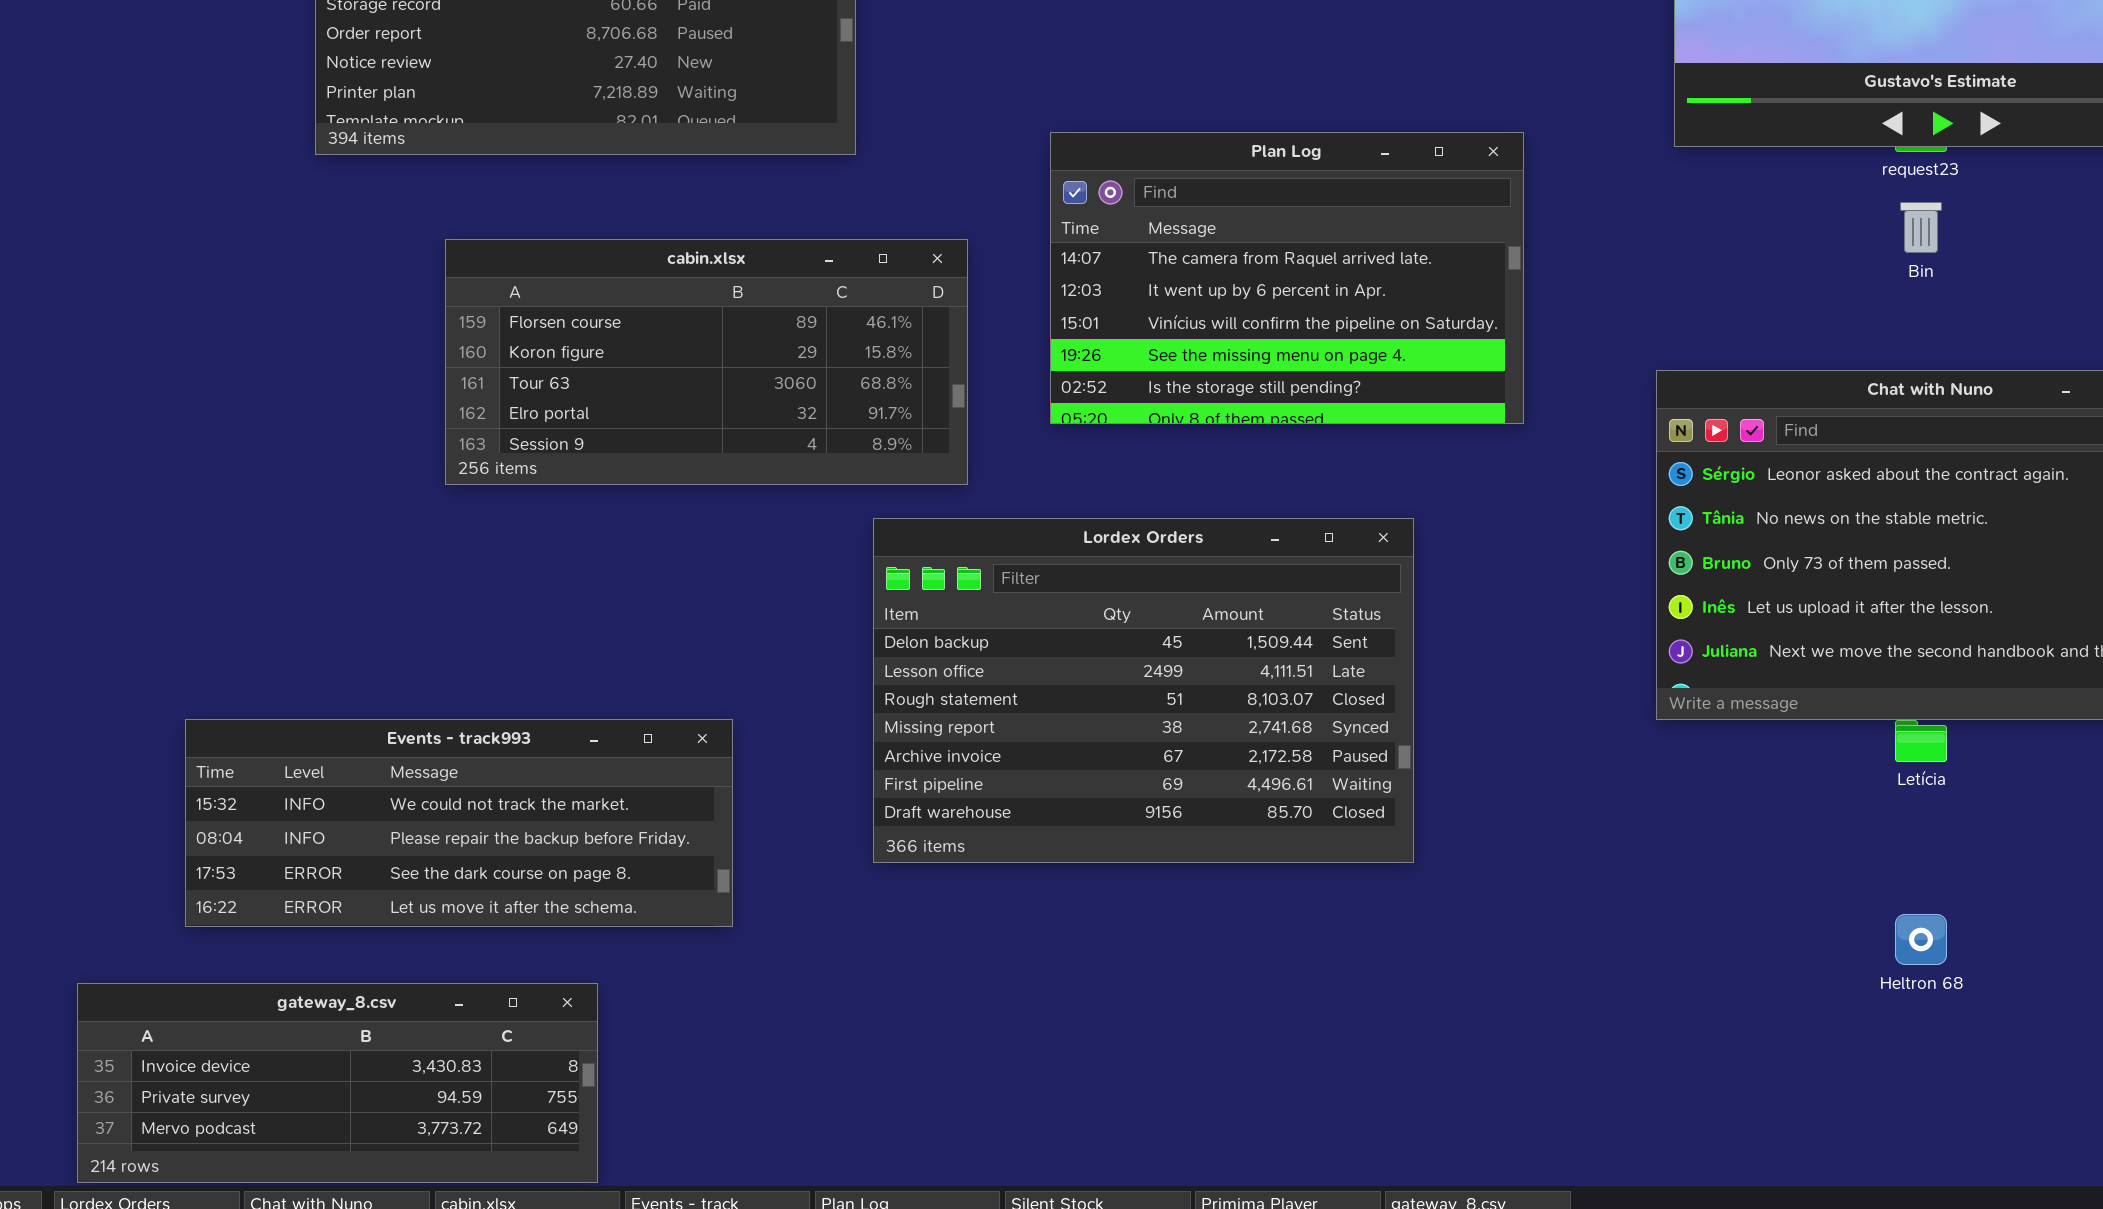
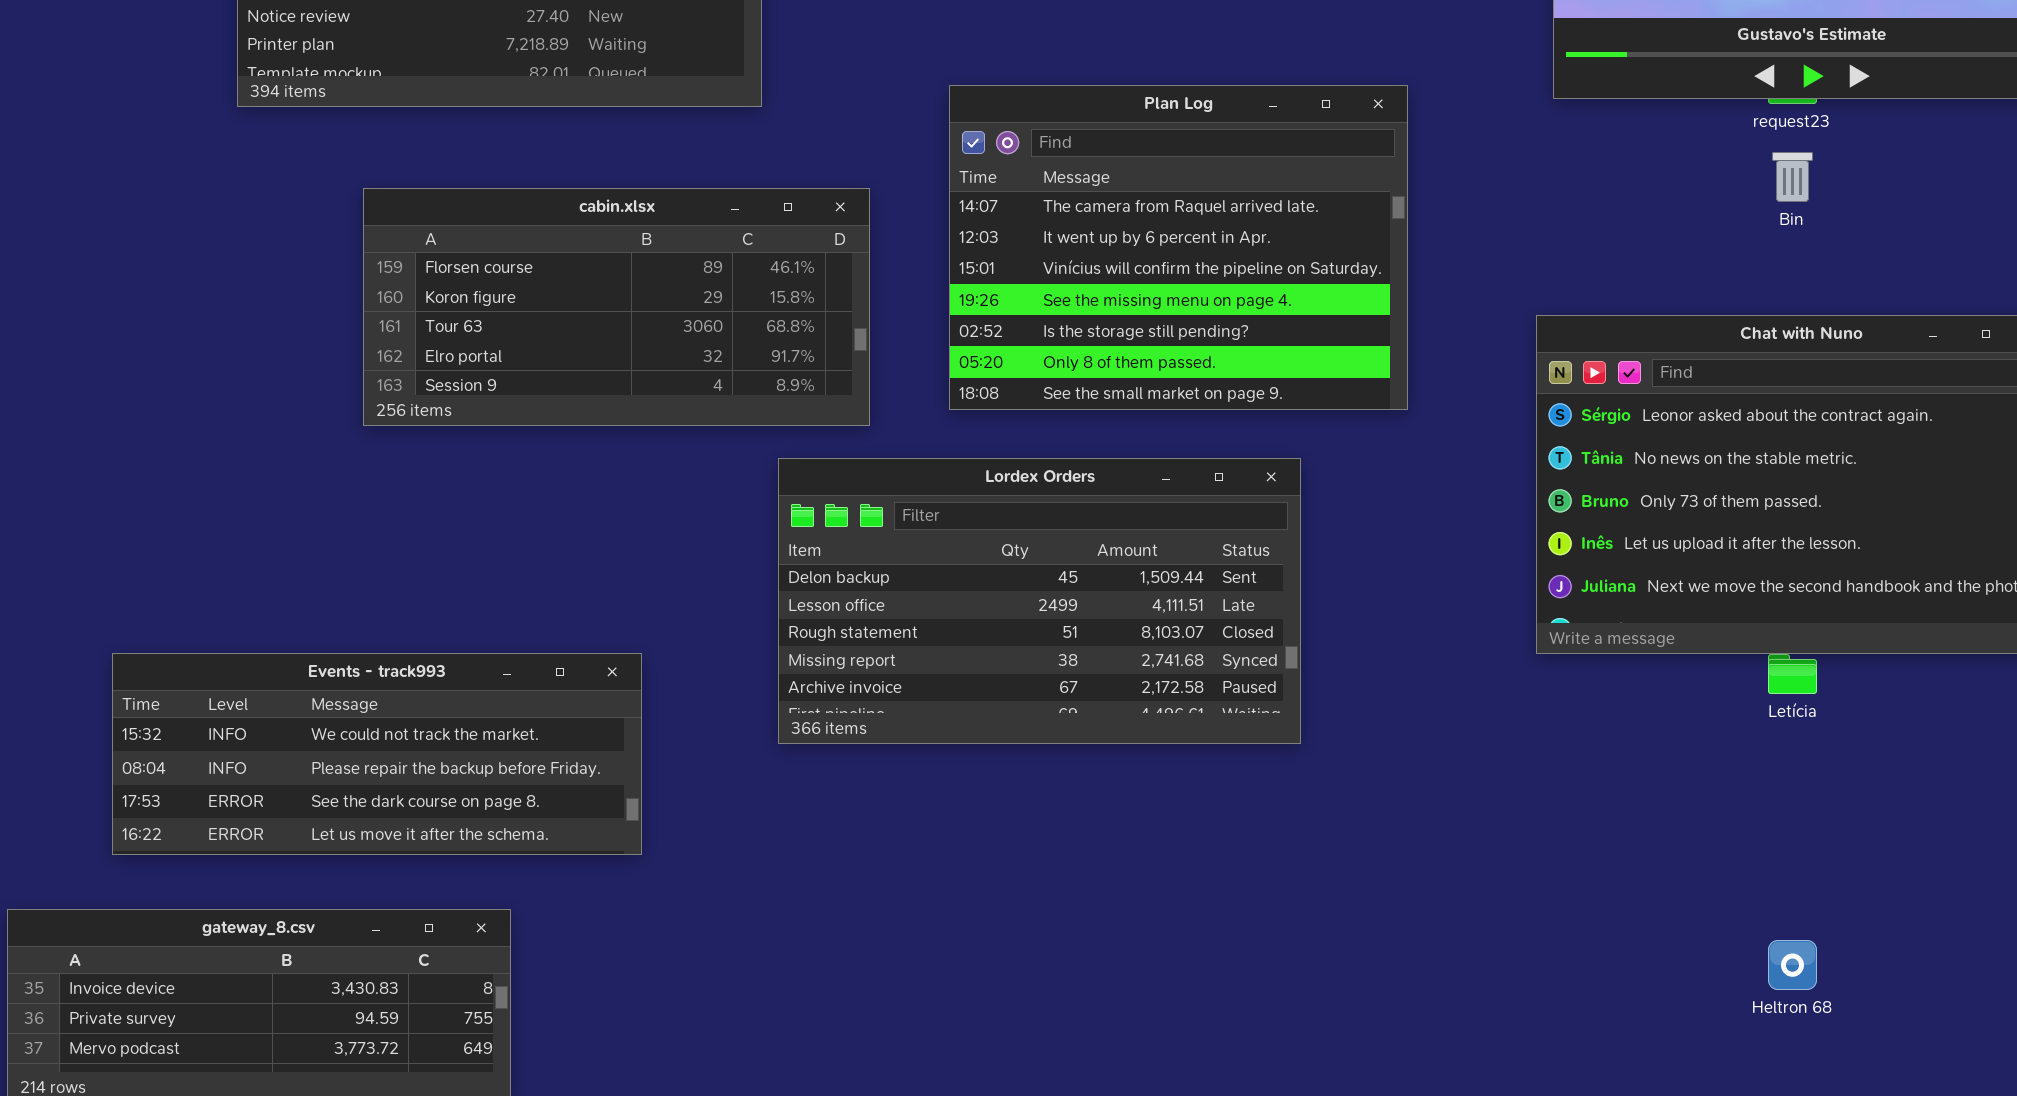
Plan Log: [1050,132,1524,424] -> [949,85,1408,410], resized
Lordex Orders: [873,518,1414,863] -> [778,458,1301,744], resized
Heltron 68: [1895,914,1947,965] -> [1768,940,1817,990], moved

